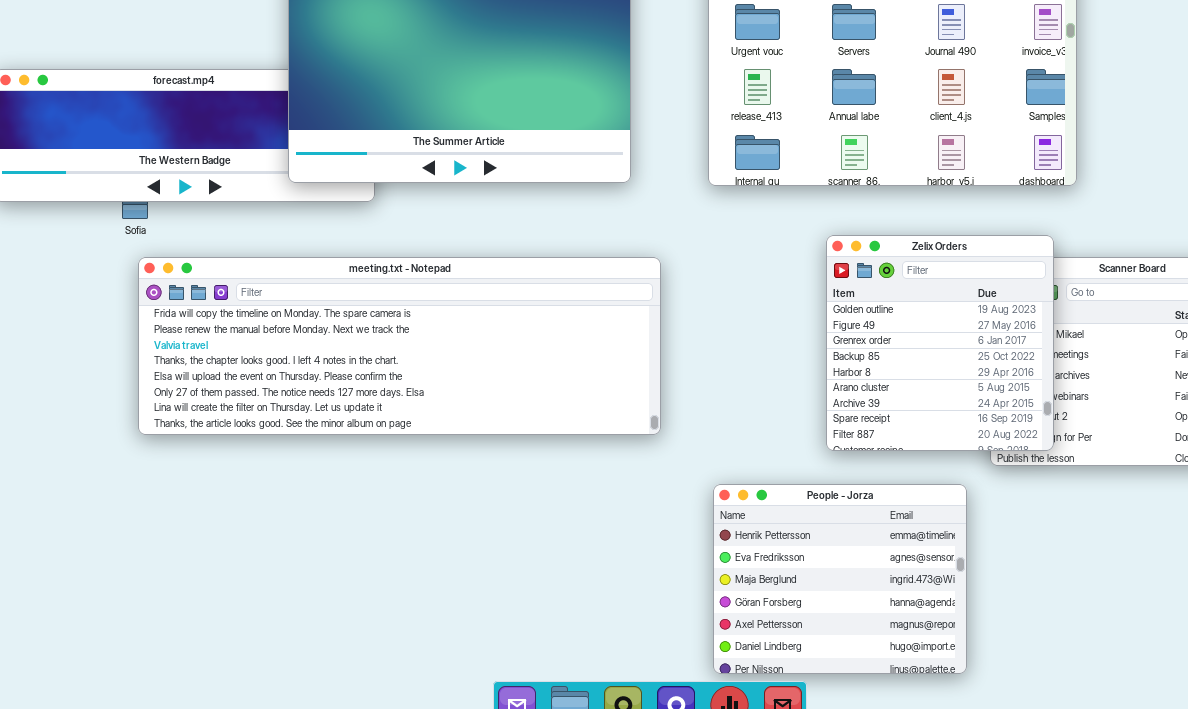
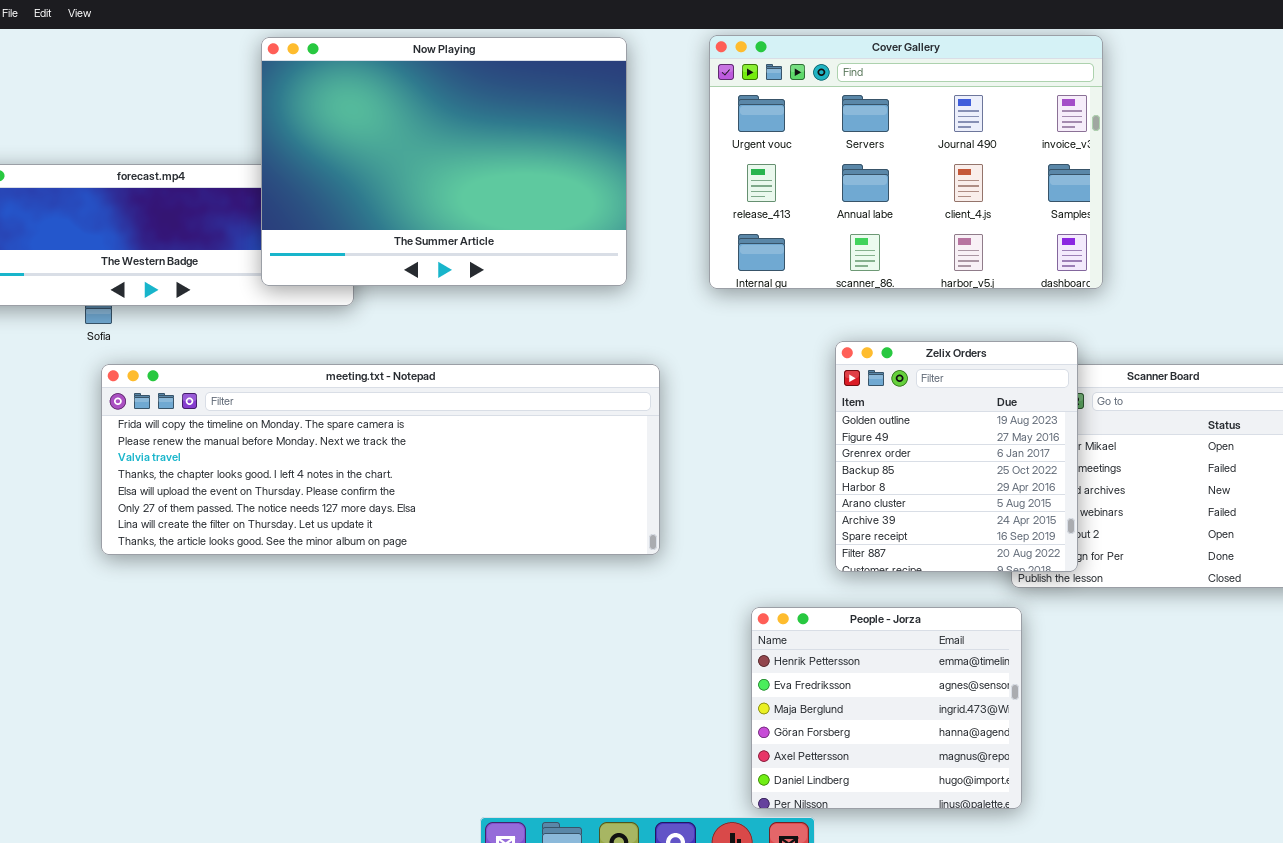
People - Jorza: [713,484,967,674] -> [751,607,1022,809], moved

